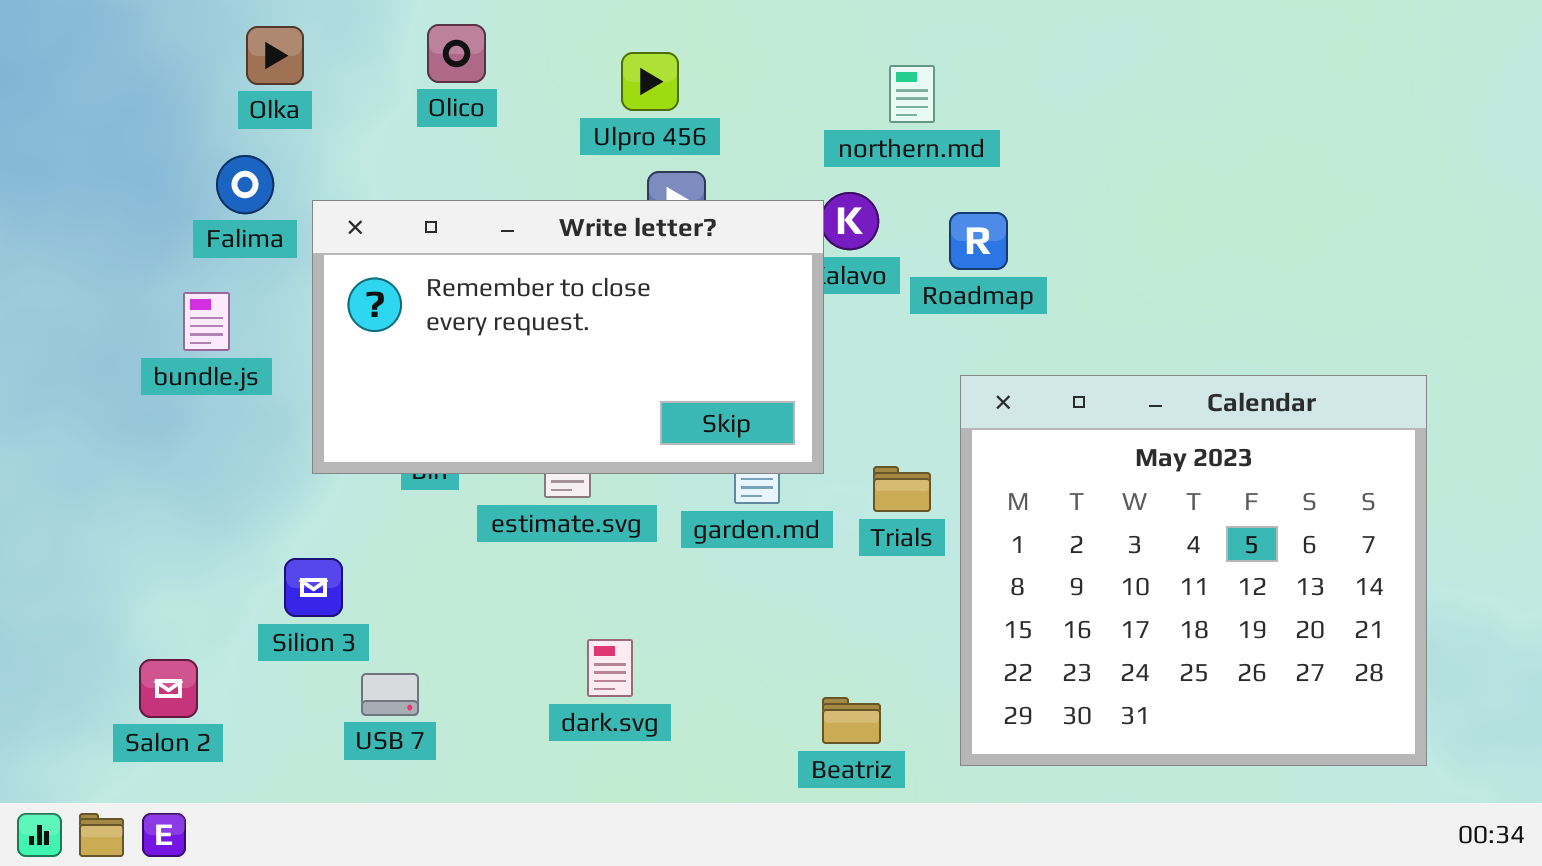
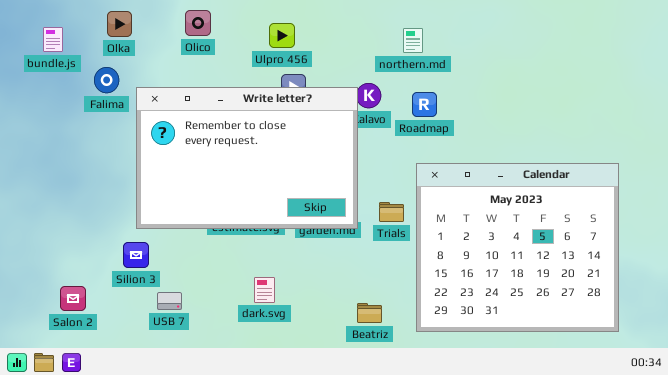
northern.md: [889,65,935,123] -> [403,28,423,53], moved
Write letter?: [312,200,824,474] -> [136,87,358,229], resized
bundle.js: [183,292,230,351] -> [43,27,63,52], moved

